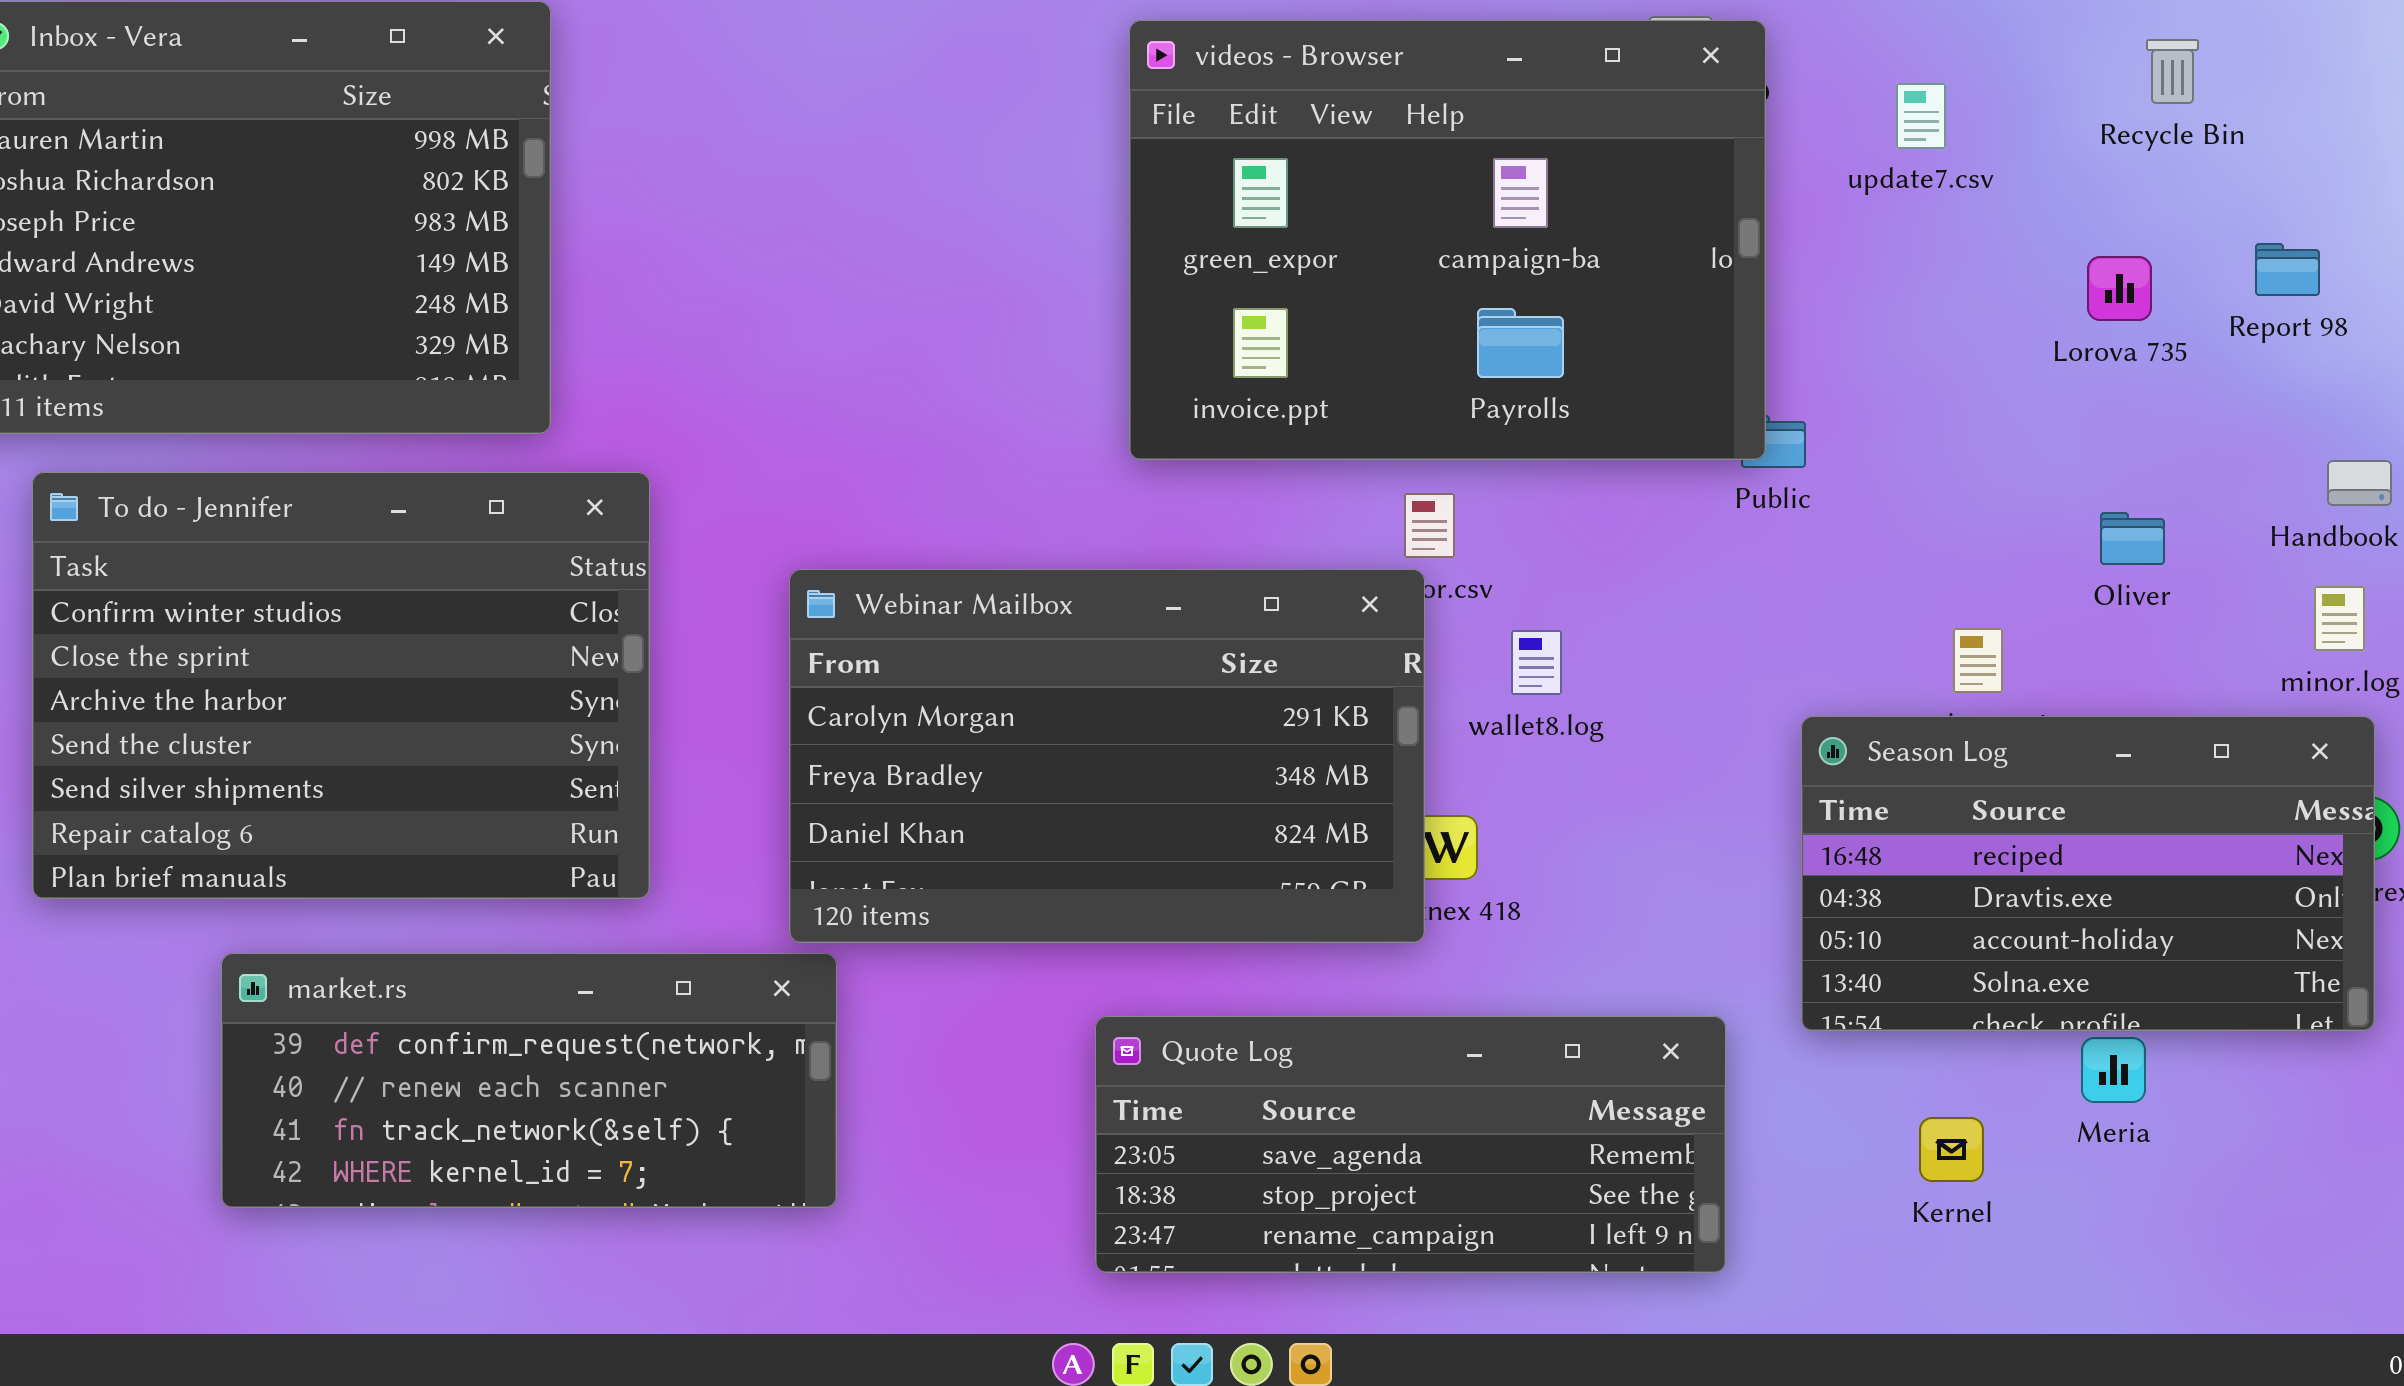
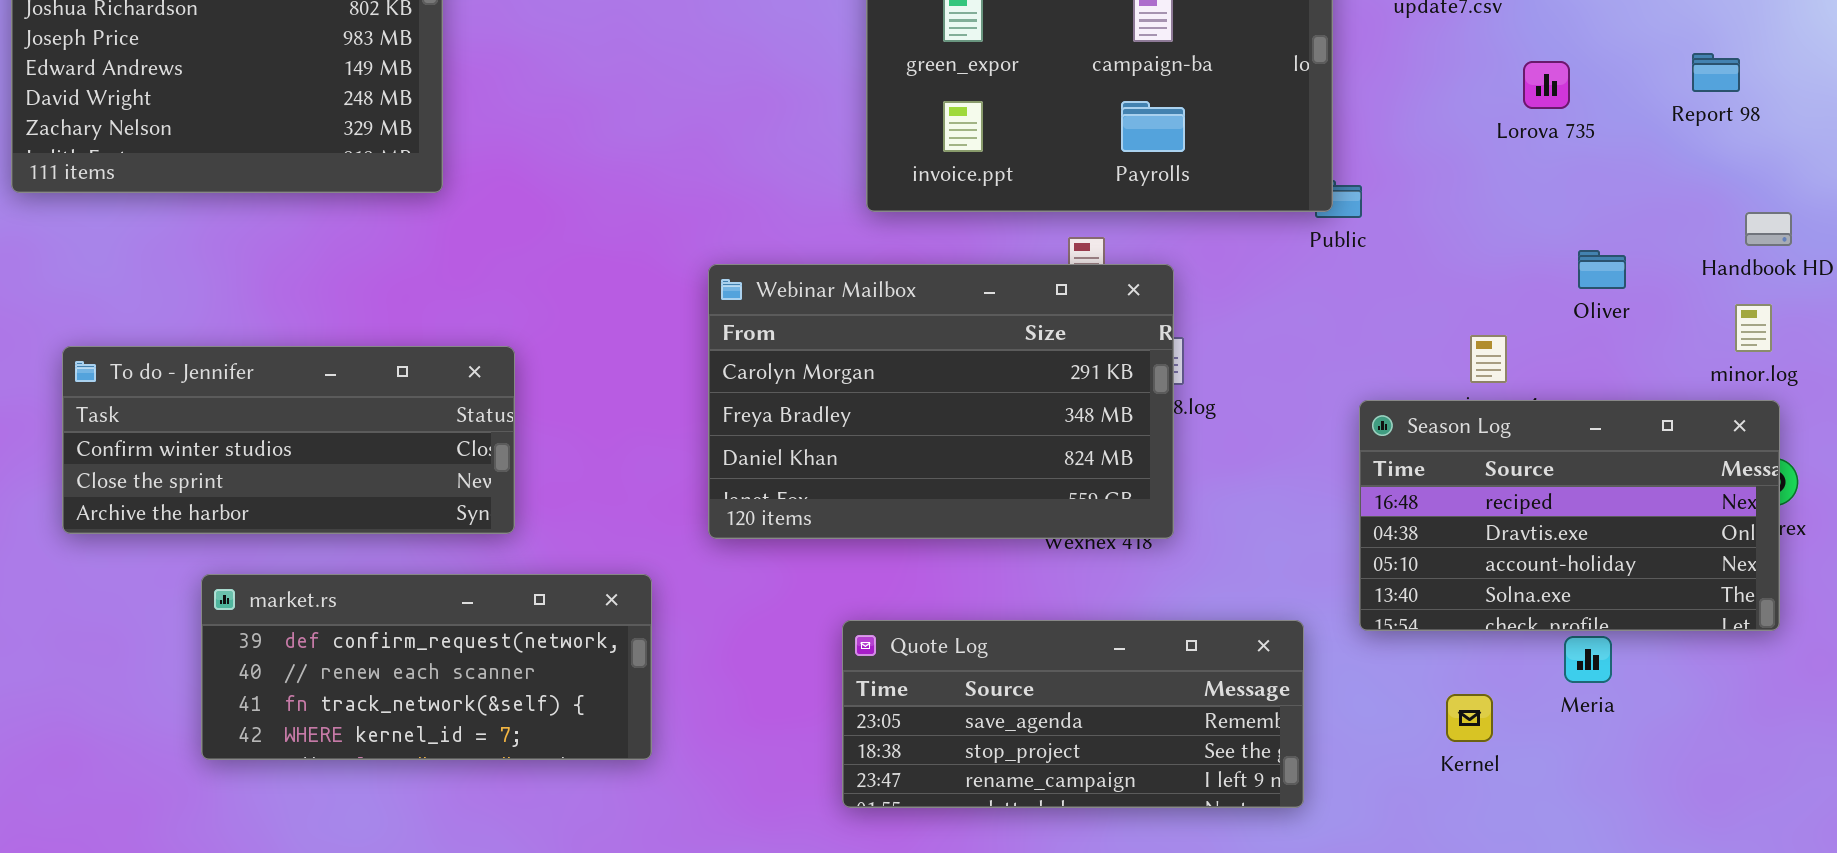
Lorova 735: [2087,256,2152,321] -> [1523,61,1570,109], moved
To do - Jennifer: [32,472,650,899] -> [62,346,515,534], resized
Webinar Mailbox: [789,569,1425,943] -> [708,264,1174,539], moved

